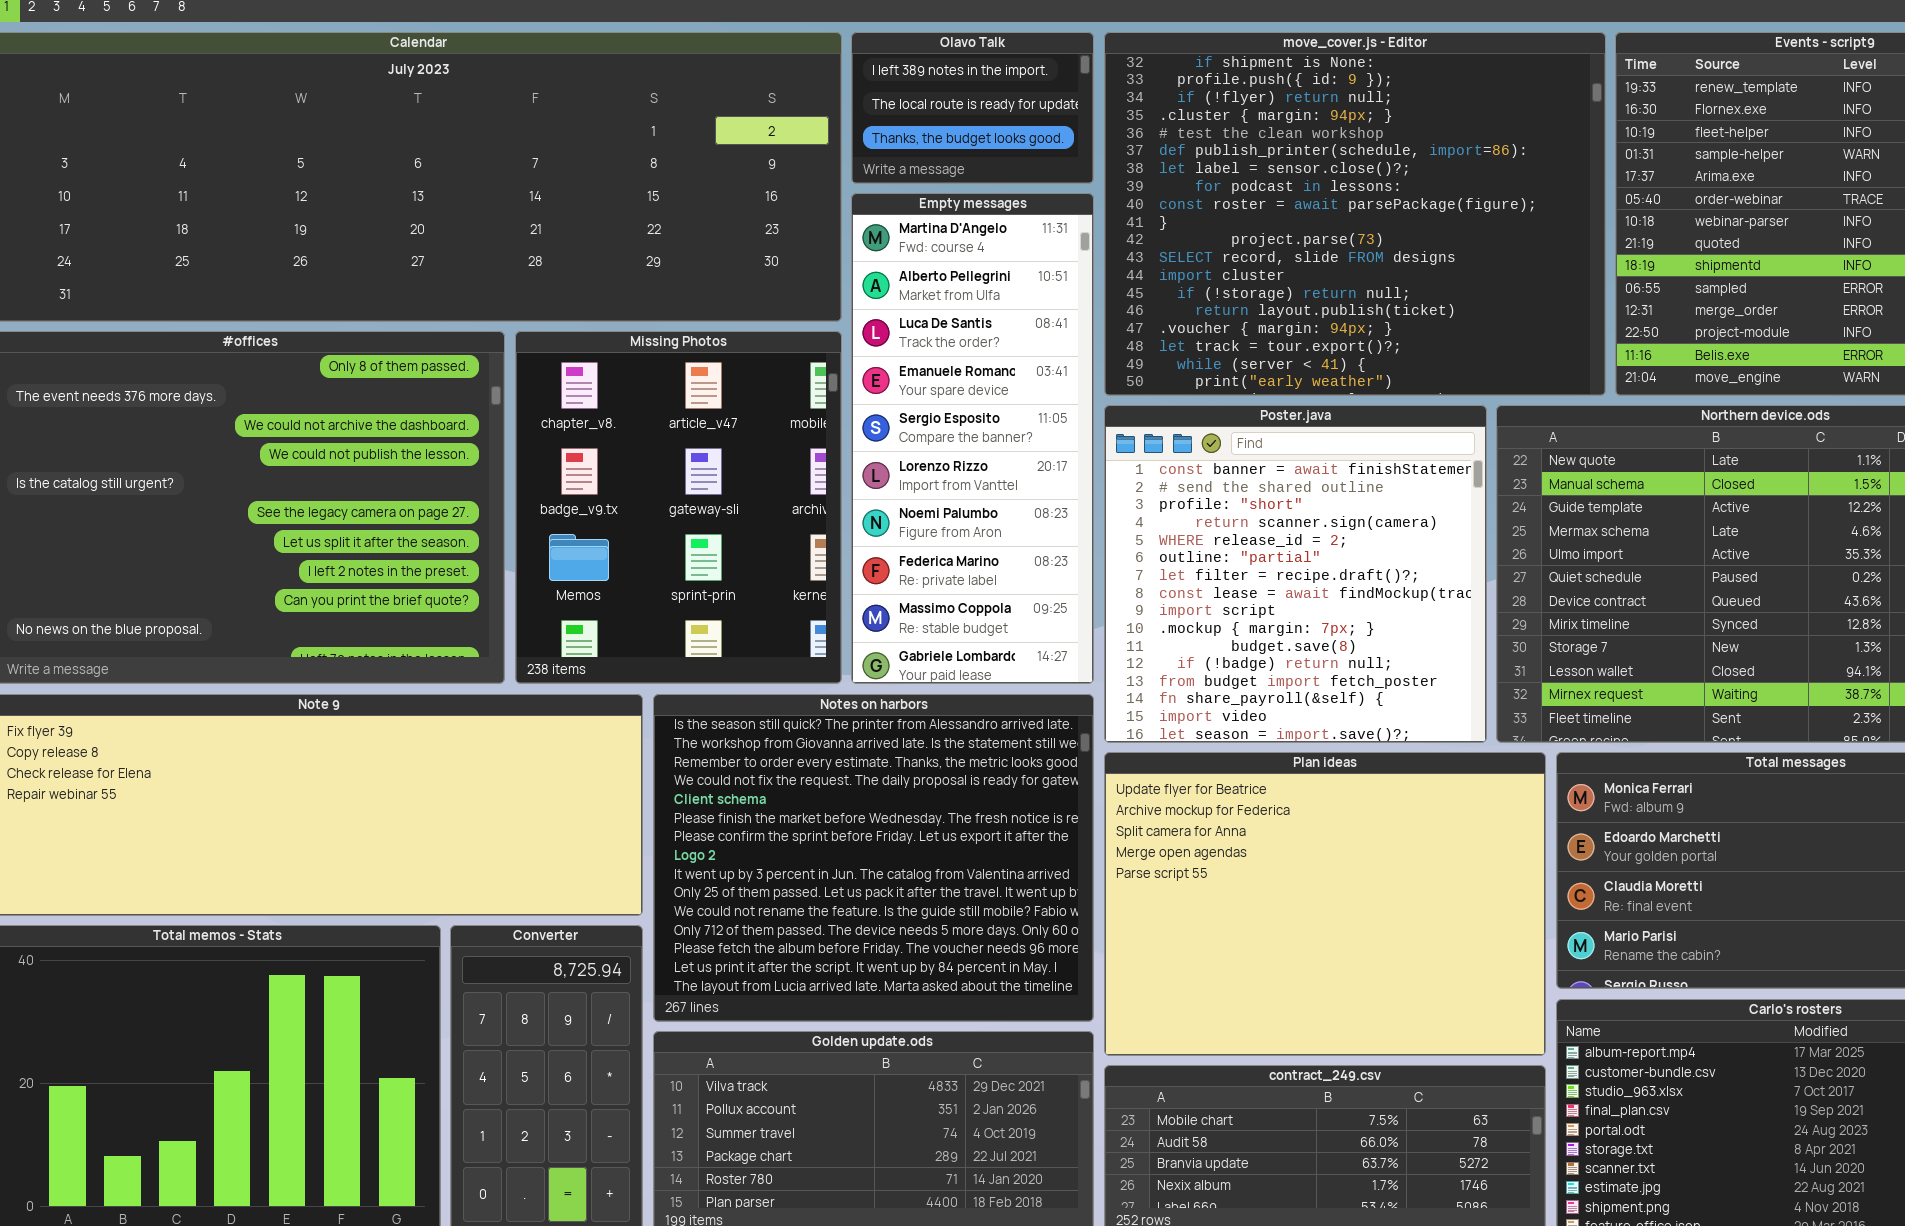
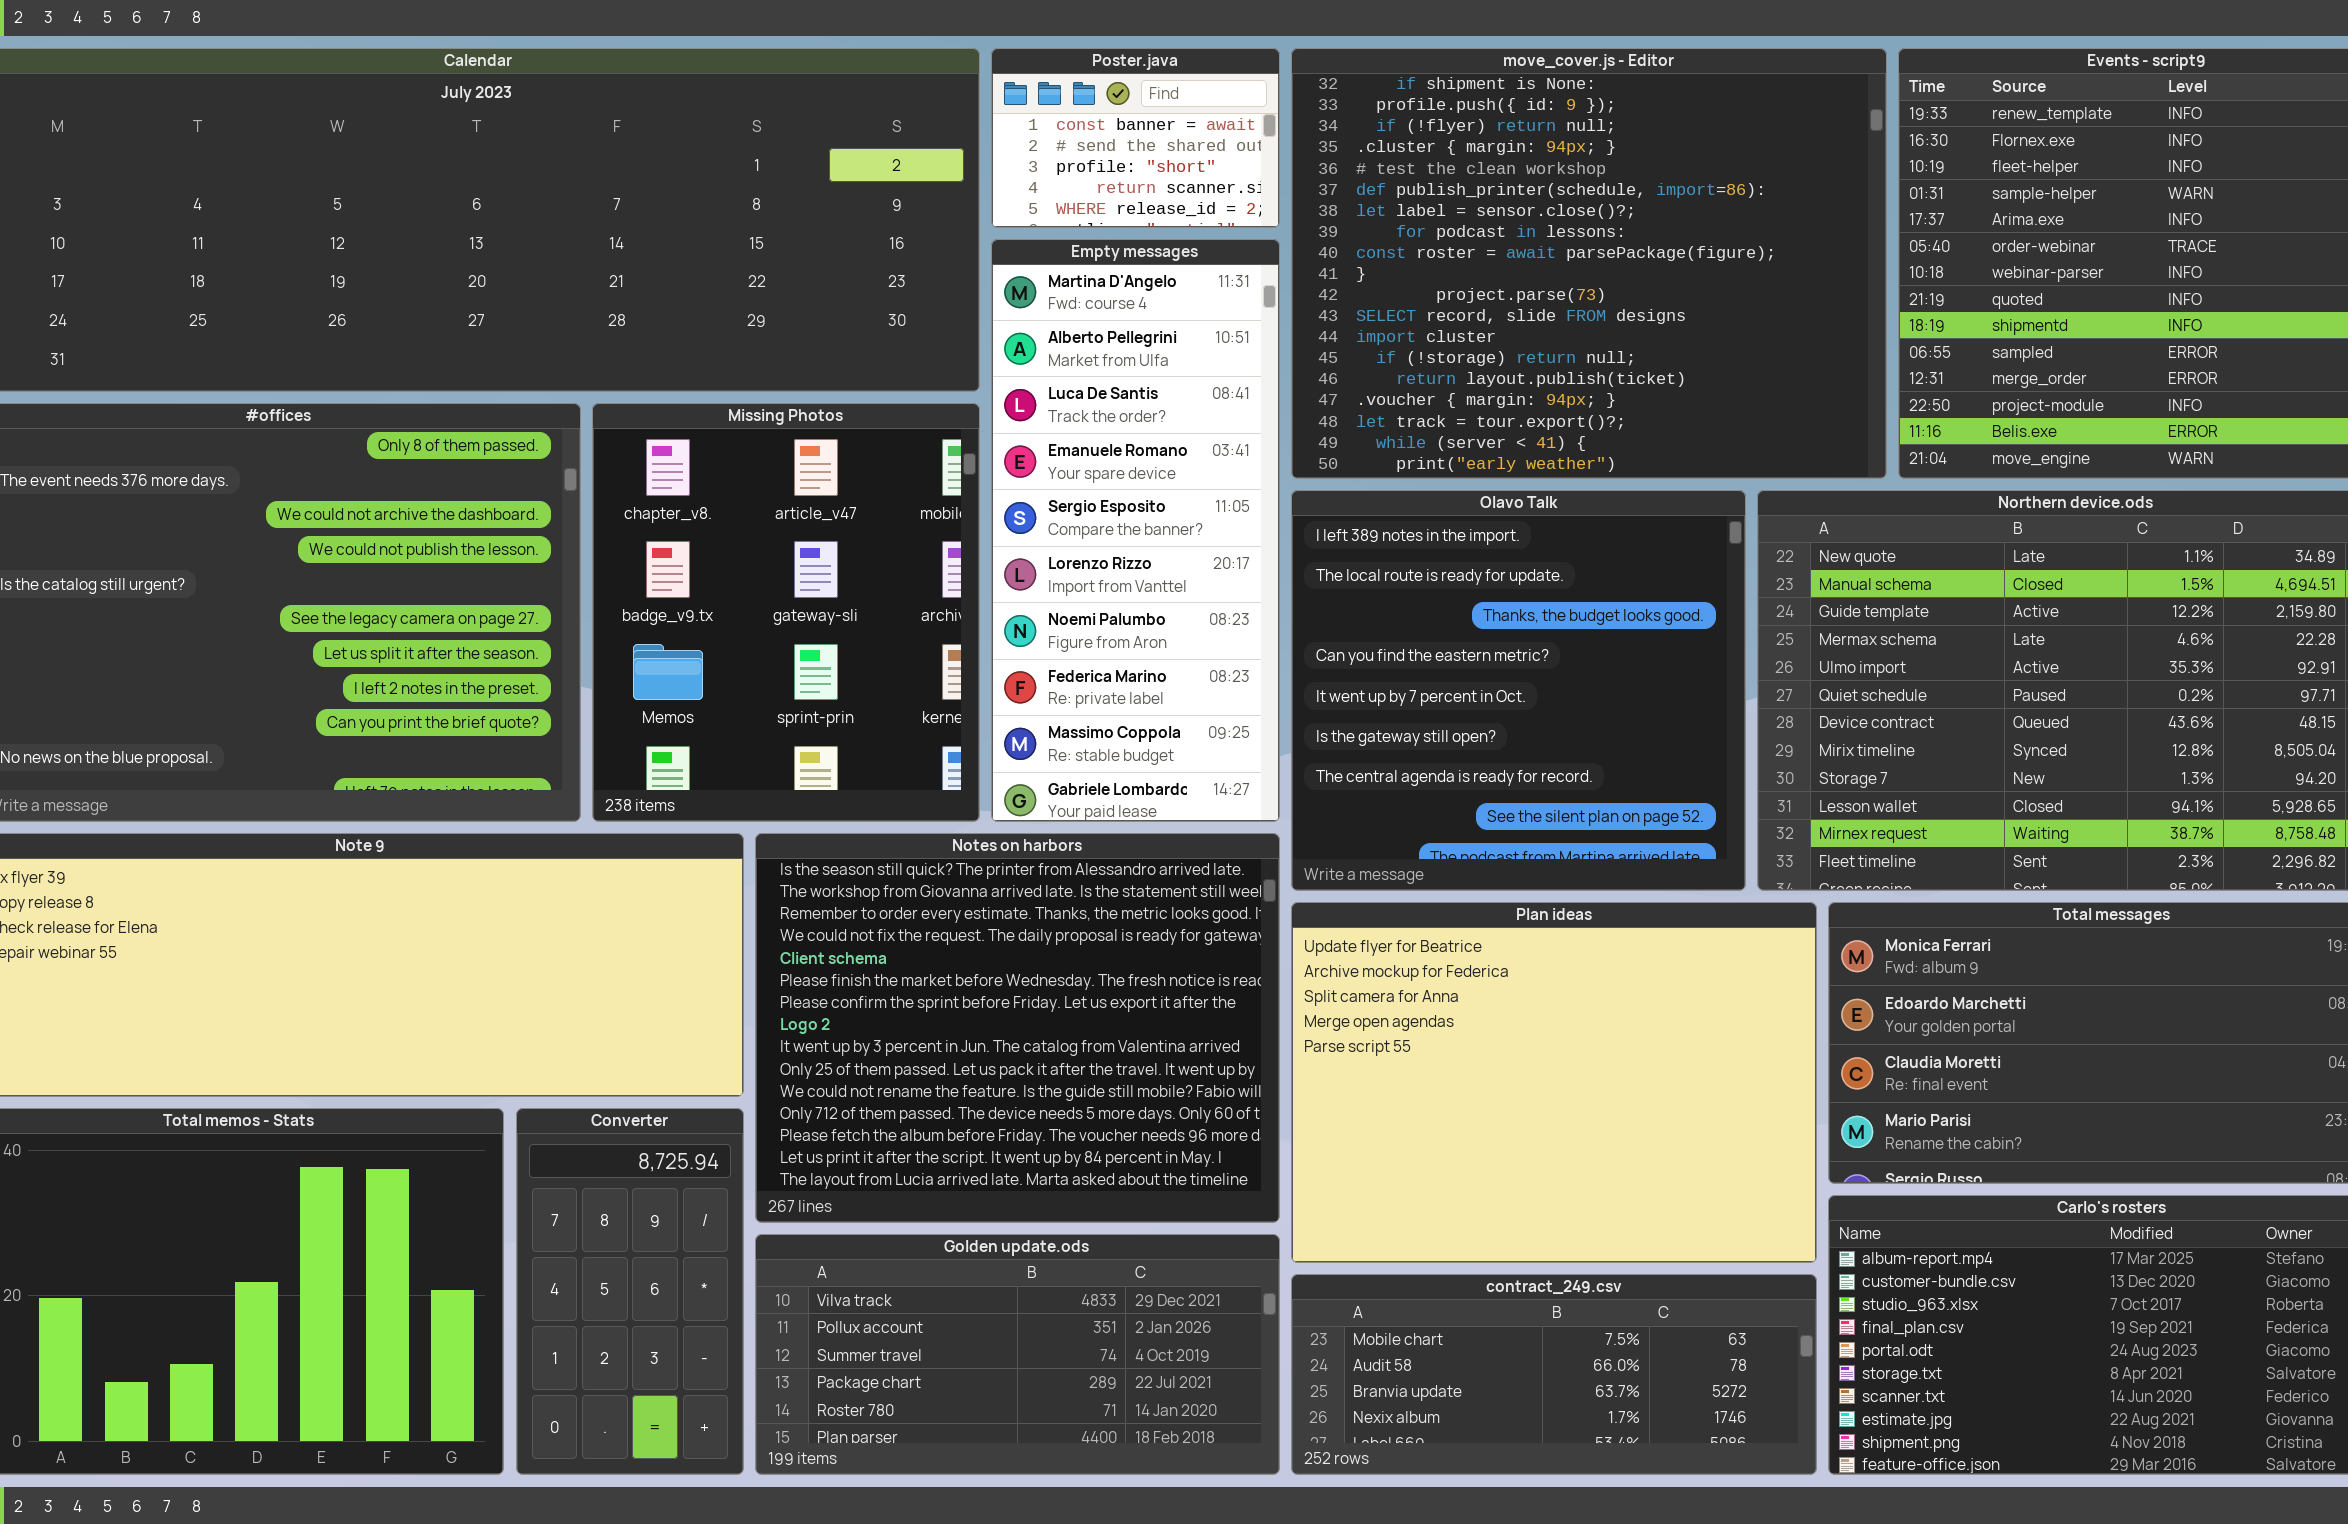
Olavo Talk: [851,32,1094,184] -> [1291,490,1746,891], moved, resized
Poster.java: [1104,405,1487,743] -> [991,48,1280,228], moved, resized

